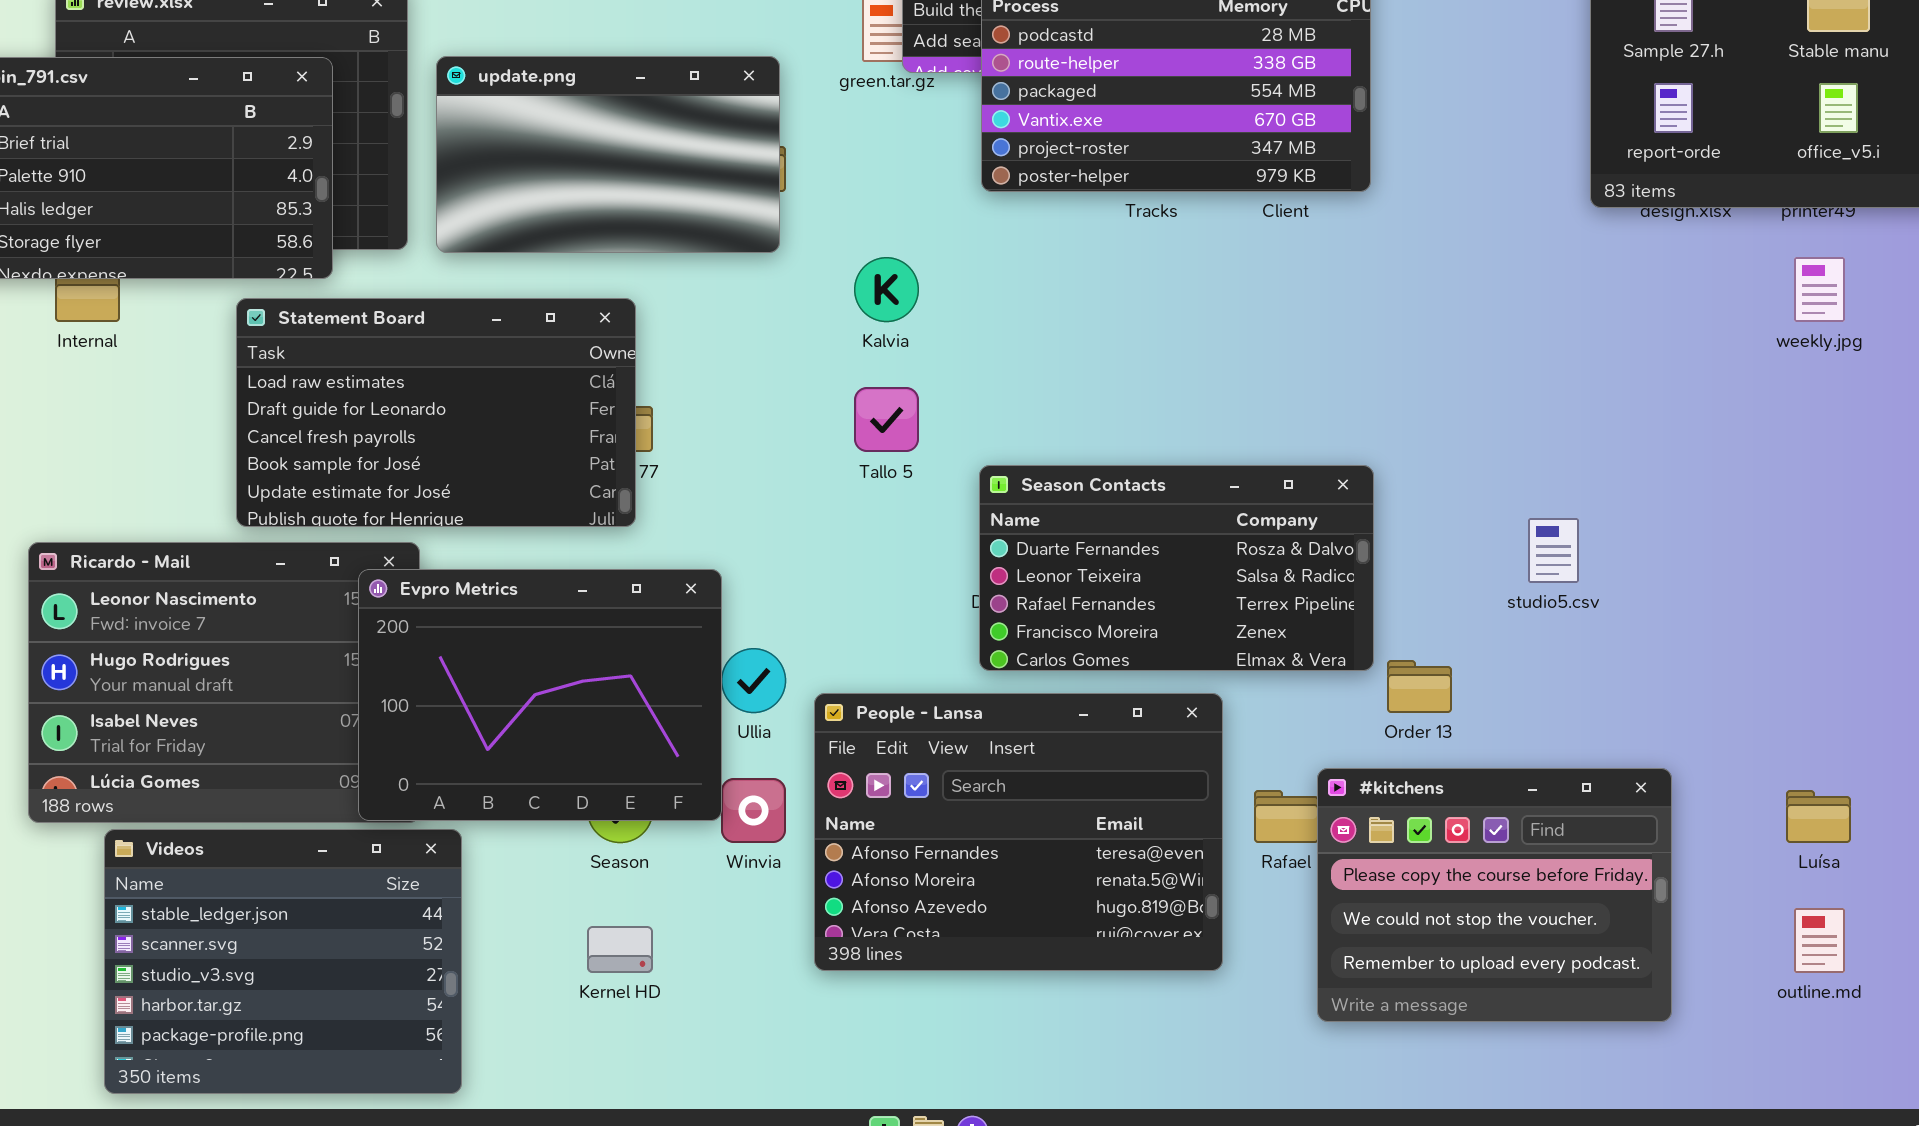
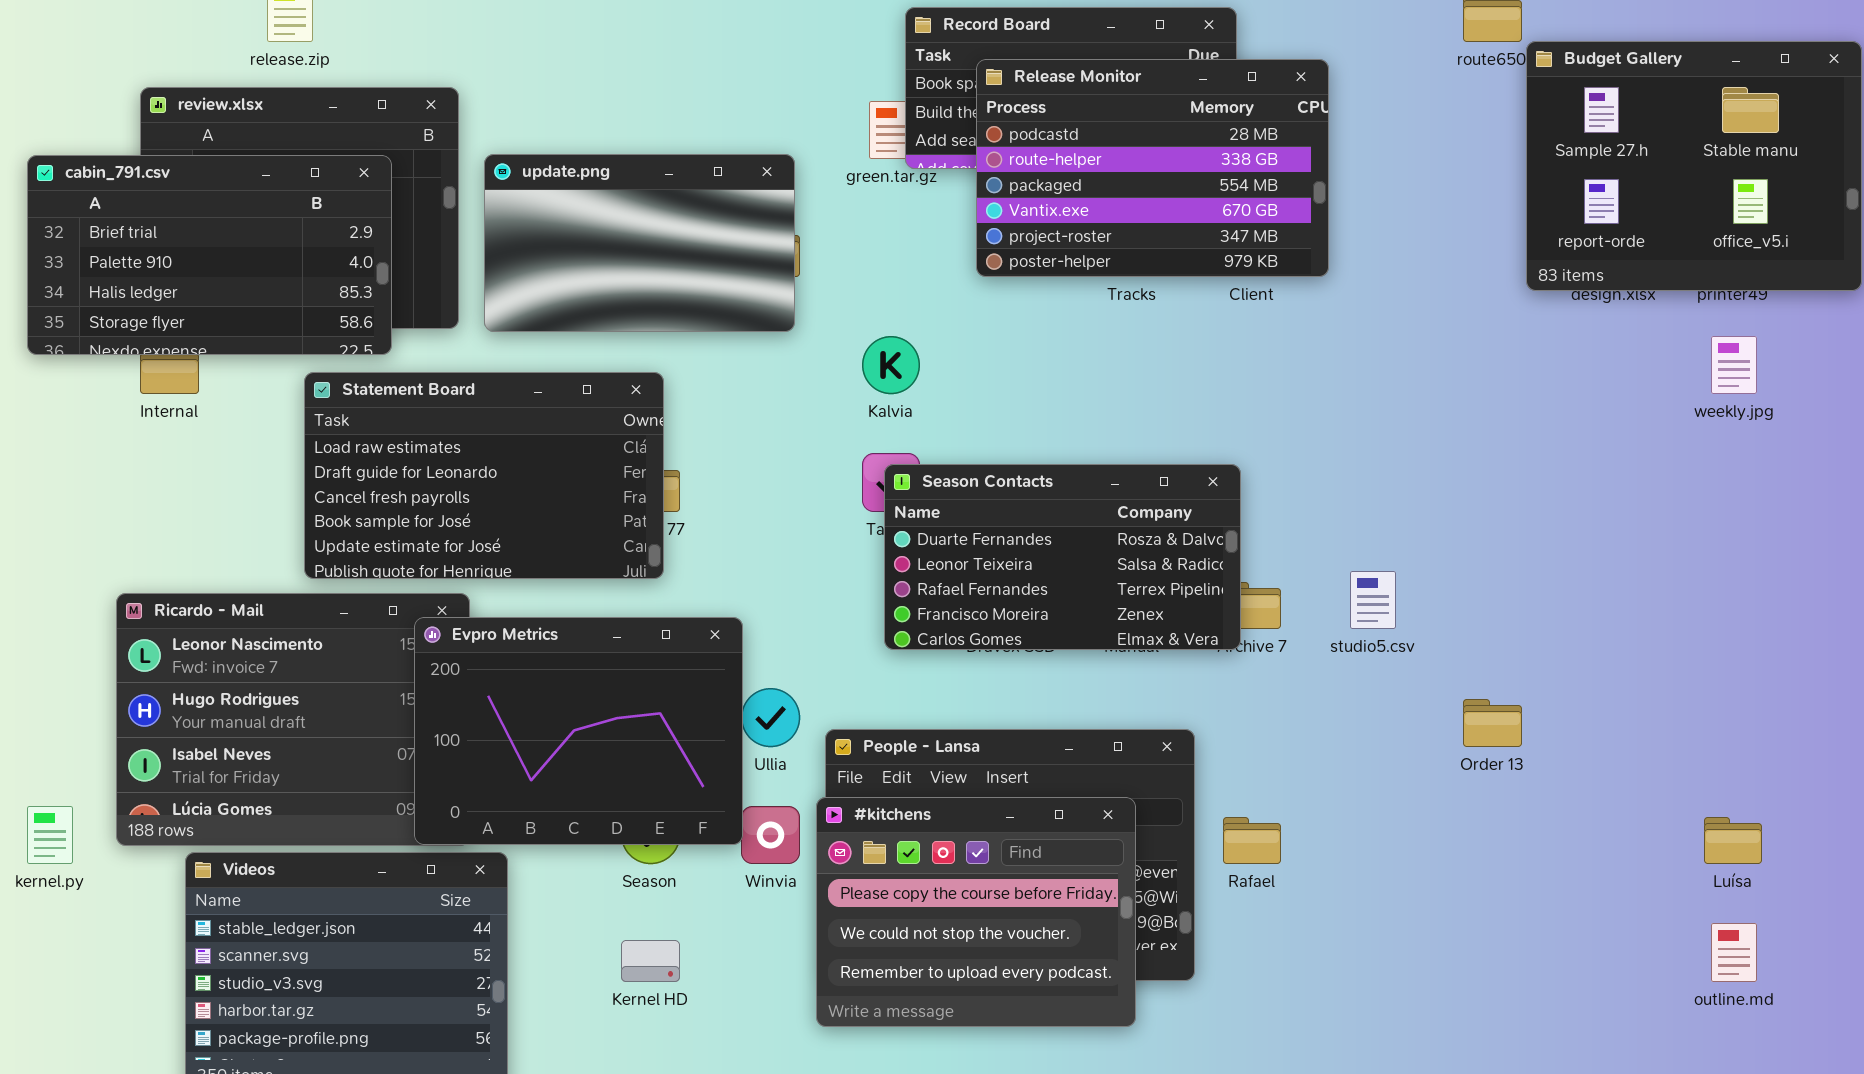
Season Contacts: [979,465,1374,671] -> [884,464,1241,650], moved
studio5.csv: [1528,518,1579,583] -> [1350,571,1396,629], moved
Order 13: [1387,660,1452,713] -> [1463,699,1522,747], moved
#kitchens: [1317,768,1672,1022] -> [816,797,1136,1027], moved

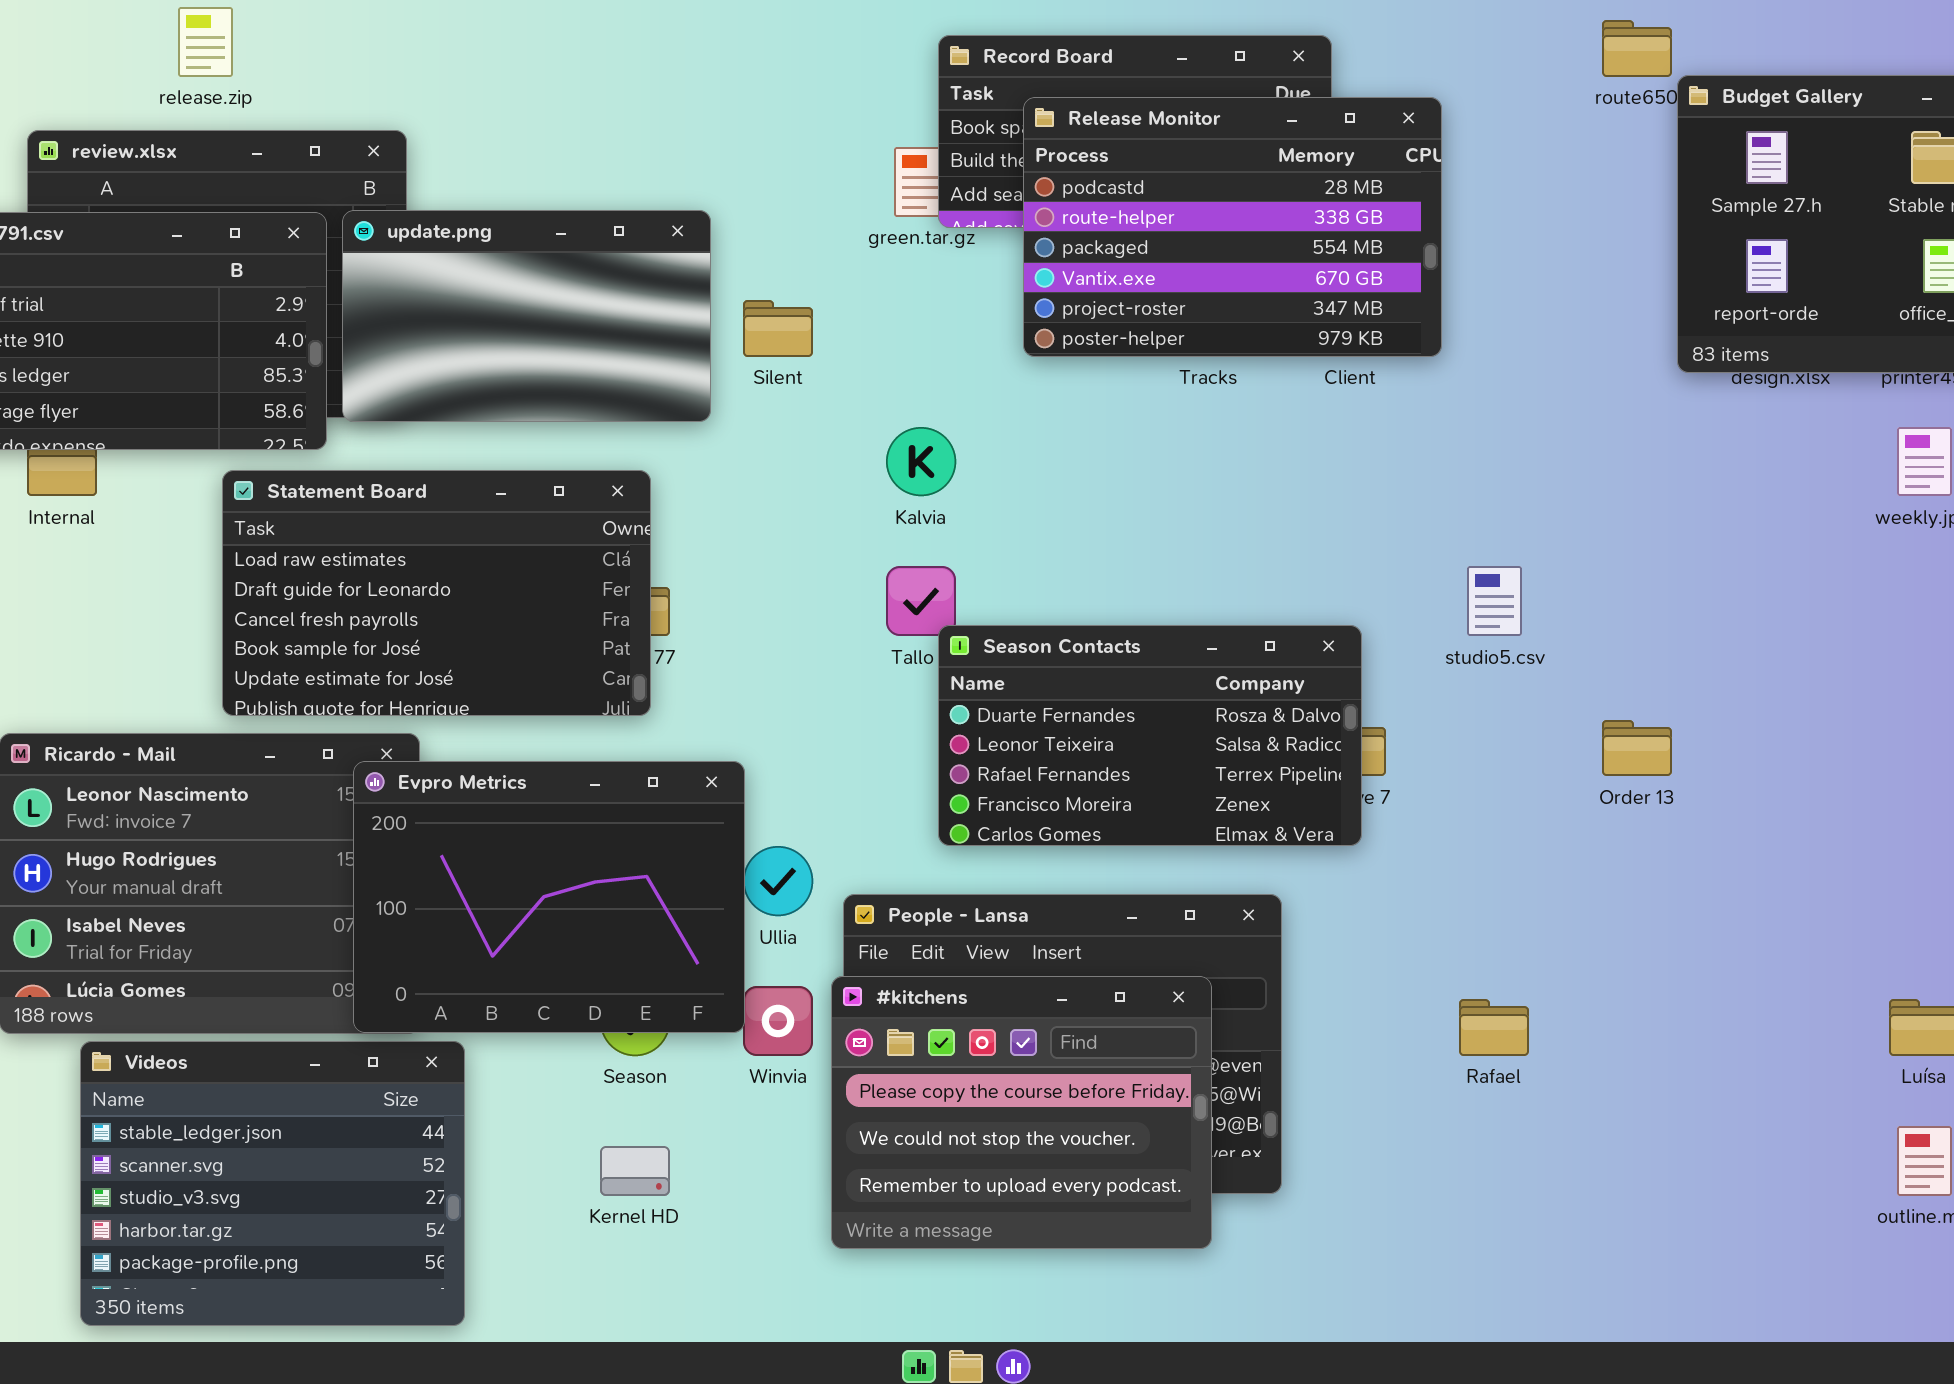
update.png: [484,154,795,332] -> [342,210,711,422], moved
Season Contacts: [884,464,1241,650] -> [938,625,1362,846], moved
studio5.csv: [1350,571,1396,629] -> [1467,566,1522,636], moved
Order 13: [1463,699,1522,747] -> [1602,720,1672,776], moved
Rafael: [1223,817,1281,864] -> [1459,999,1529,1056], moved

